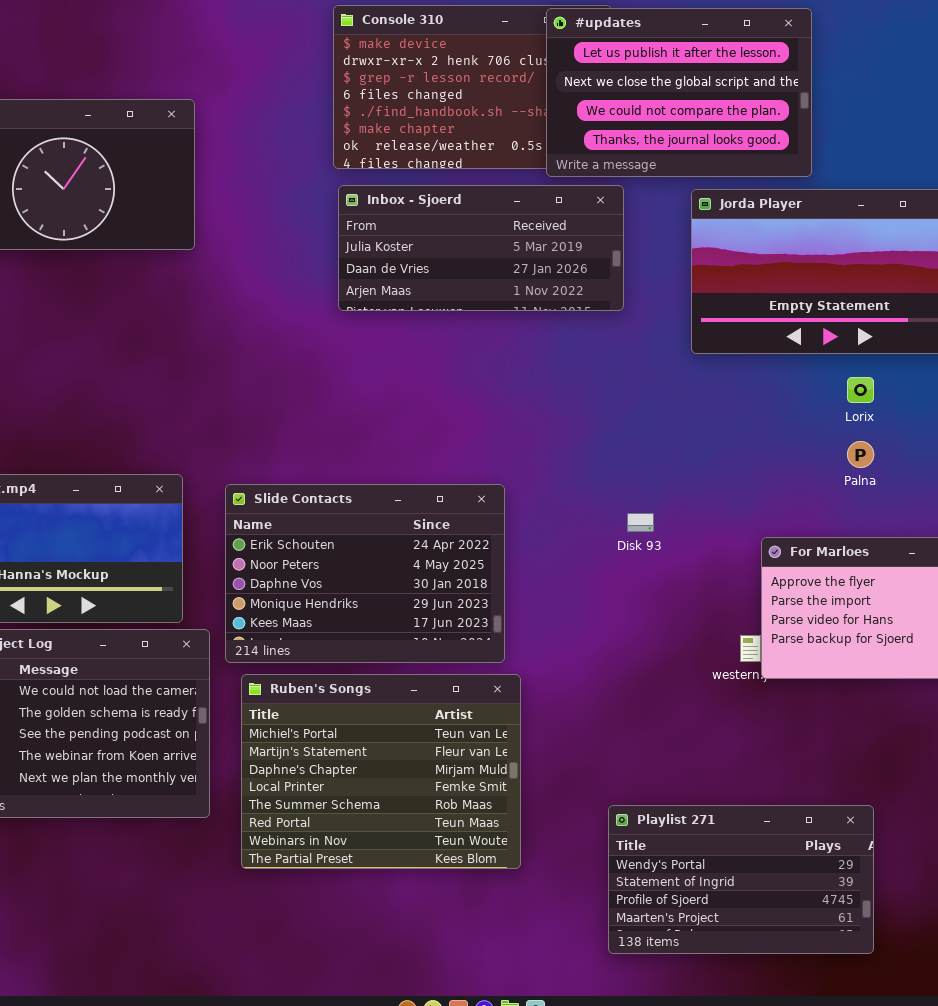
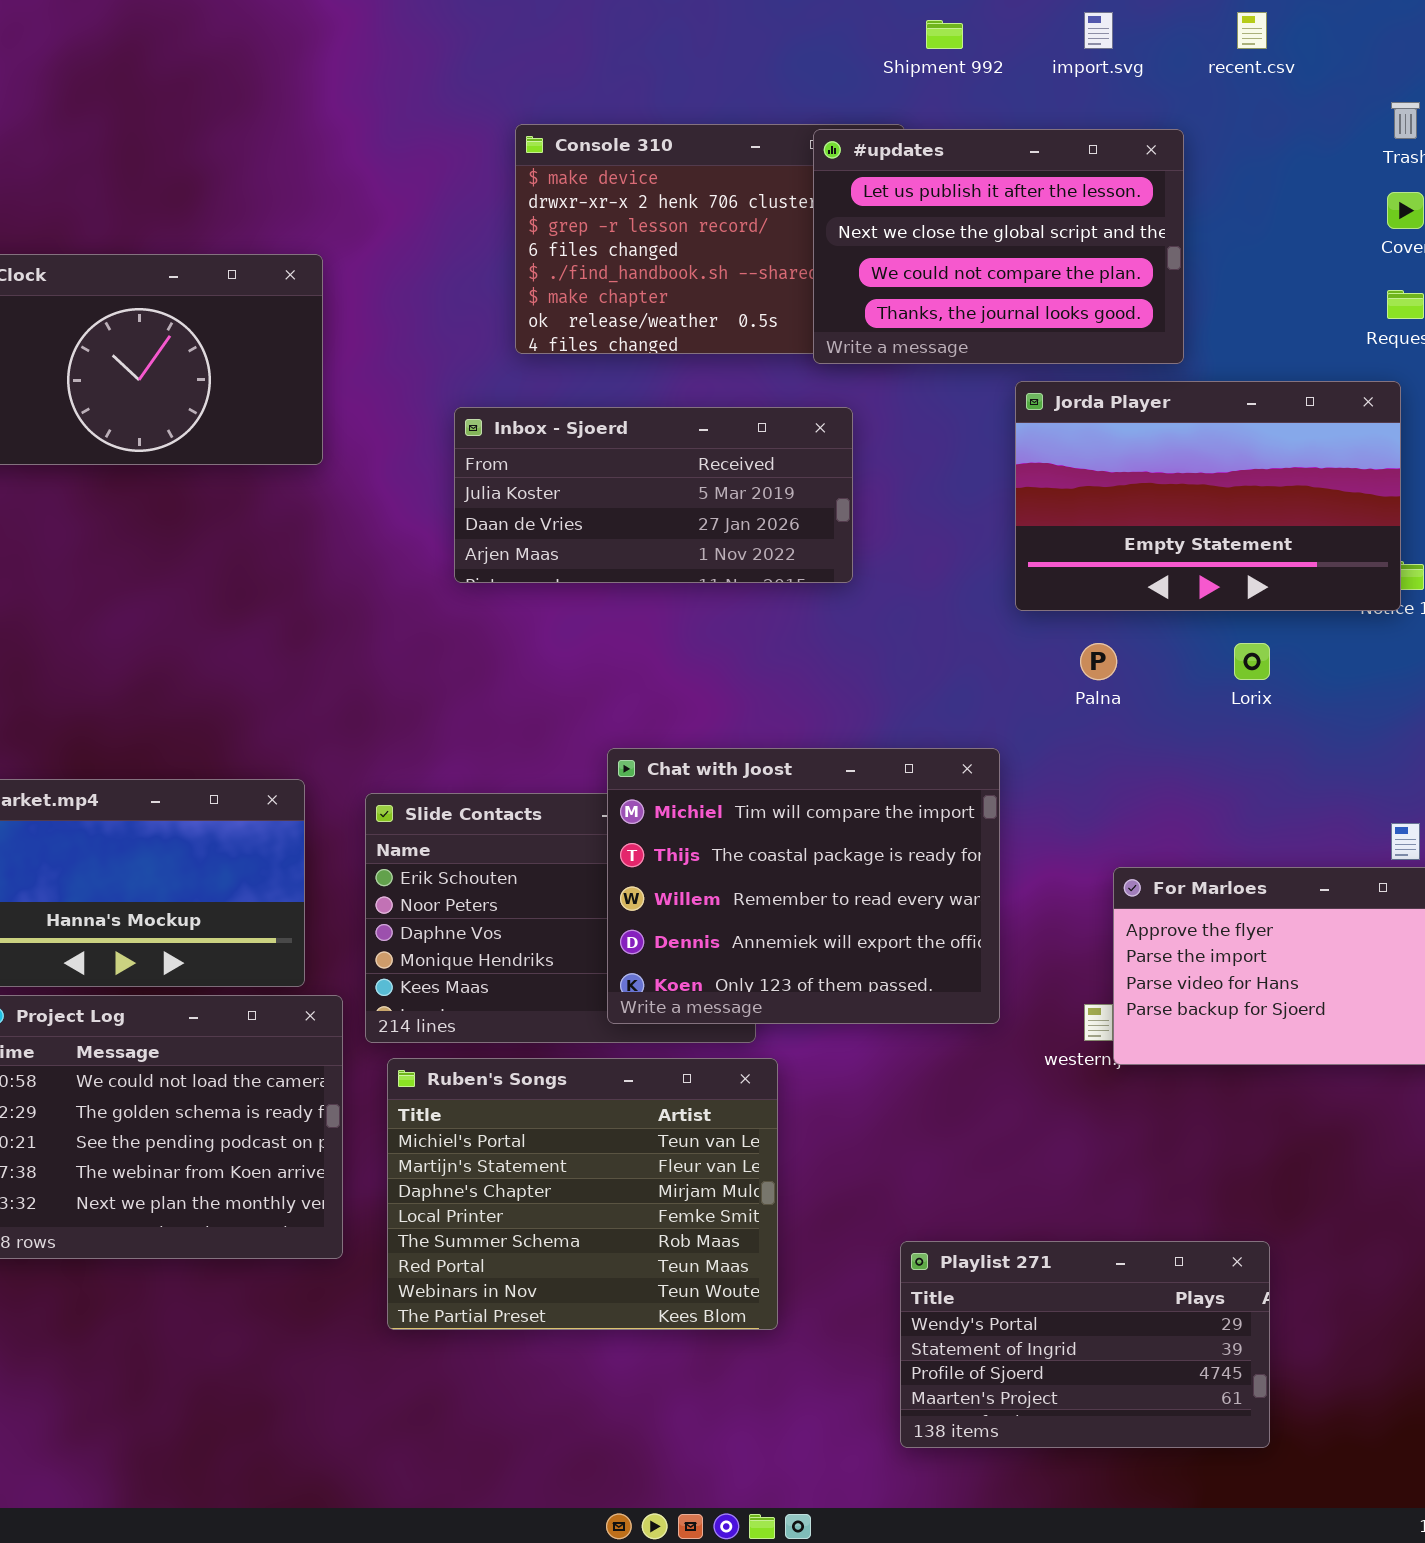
Inbox - Sjoerd: [338,185,624,311] -> [454,407,853,583], moved
Palna: [847,441,874,468] -> [1080,643,1117,680], moved
Chat with Joost: none -> [607,748,1000,1024], opened

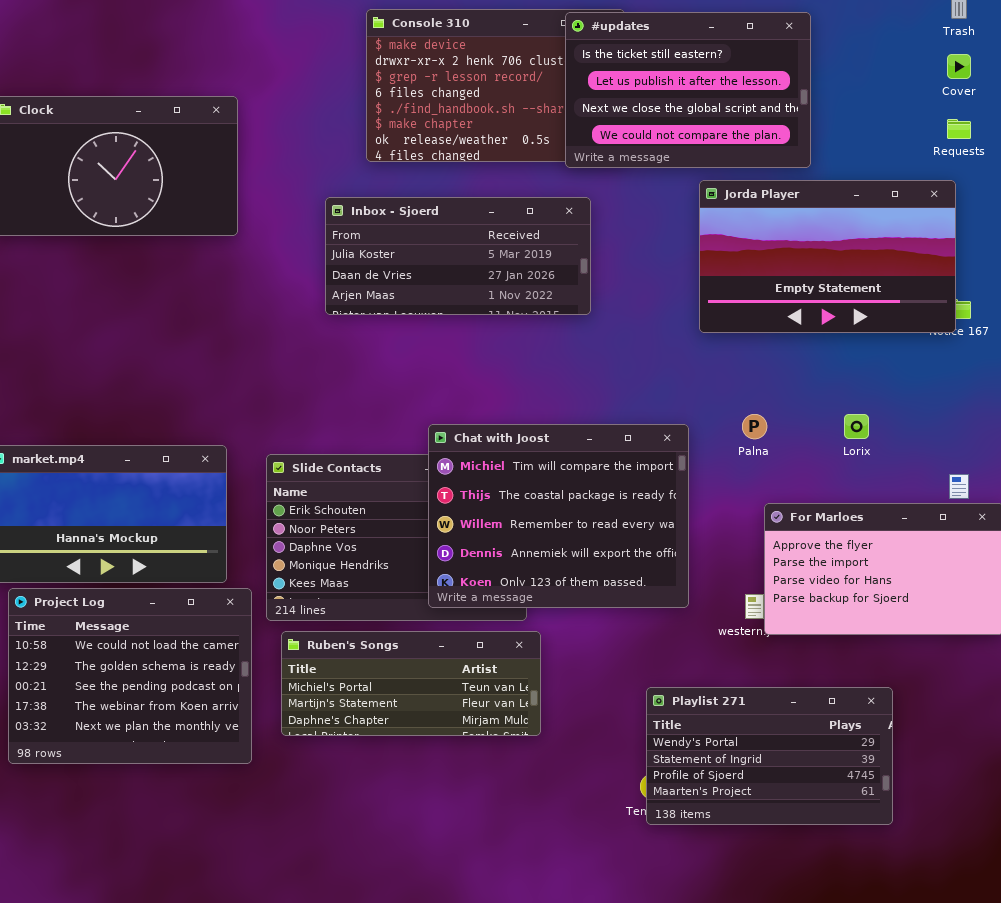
#updates: [813,129,1184,364] -> [565,12,811,168], scrolled up 1 row
Palna: [1080,643,1117,680] -> [742,414,767,439], moved
Lorix: [1234,643,1270,680] -> [844,414,869,439], moved
Ruben's Songs: [387,1058,778,1330] -> [281,631,541,736], resized
Playlist 271: [900,1241,1270,1448] -> [646,687,893,825], moved

